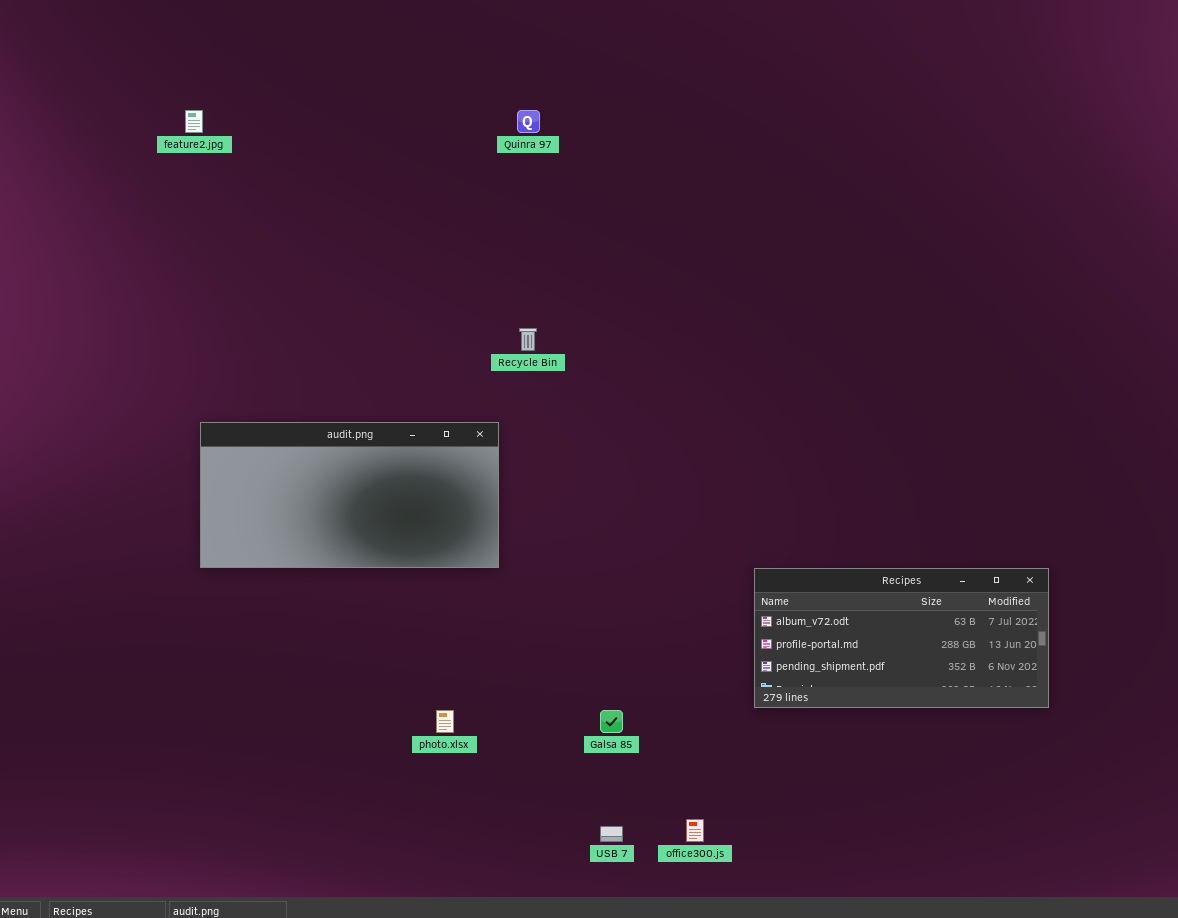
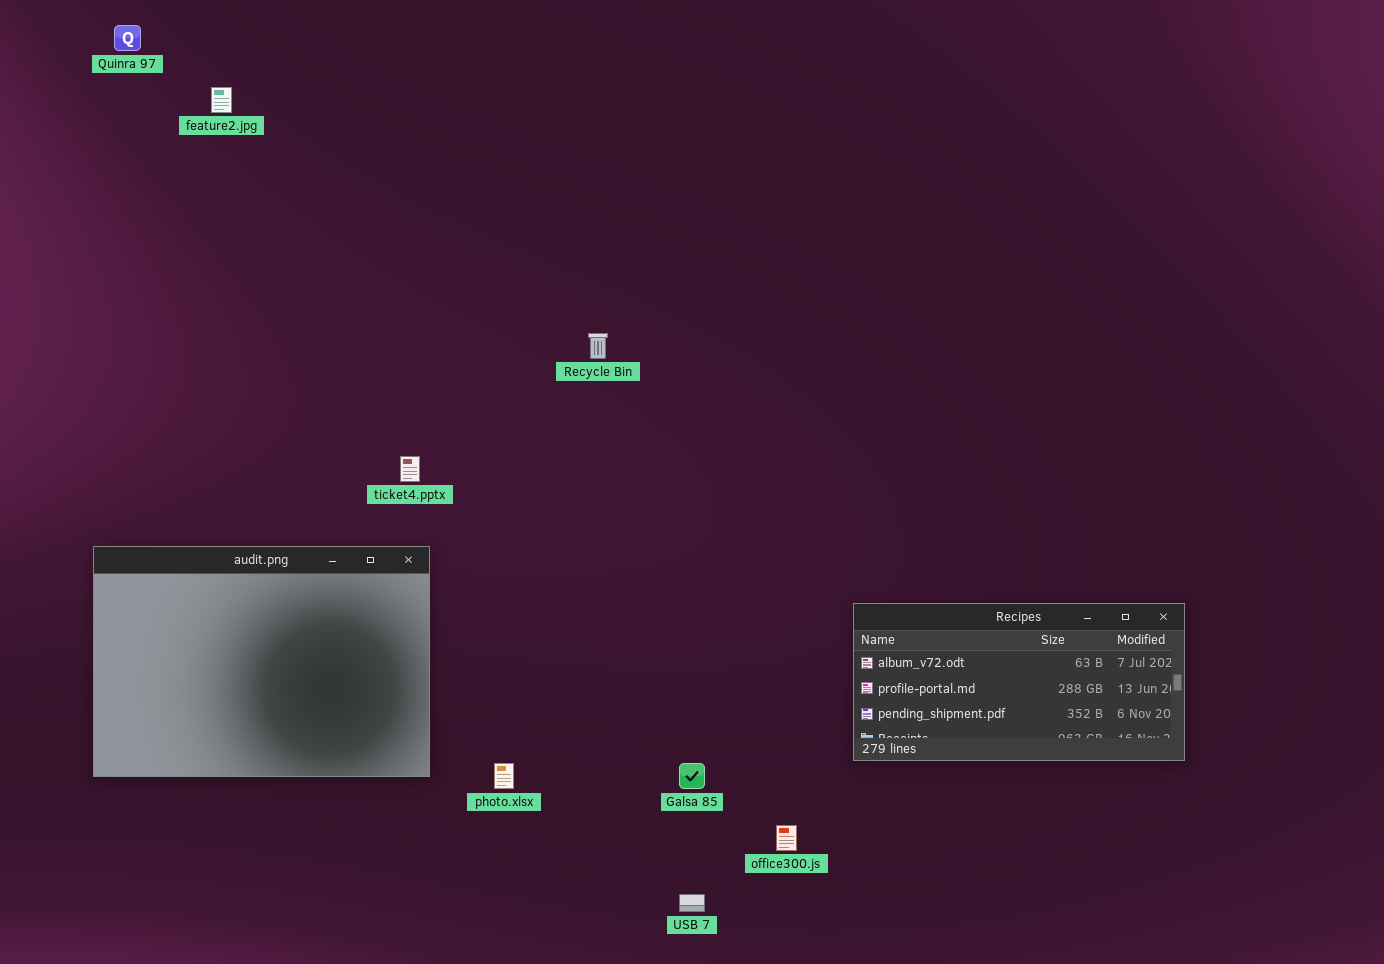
Quinra 97: [517,110,540,133] -> [114,25,141,51], moved
audit.png: [200,422,499,568] -> [93,546,430,777], moved, resized
office300.js: [686,819,704,842] -> [776,825,797,851], moved

